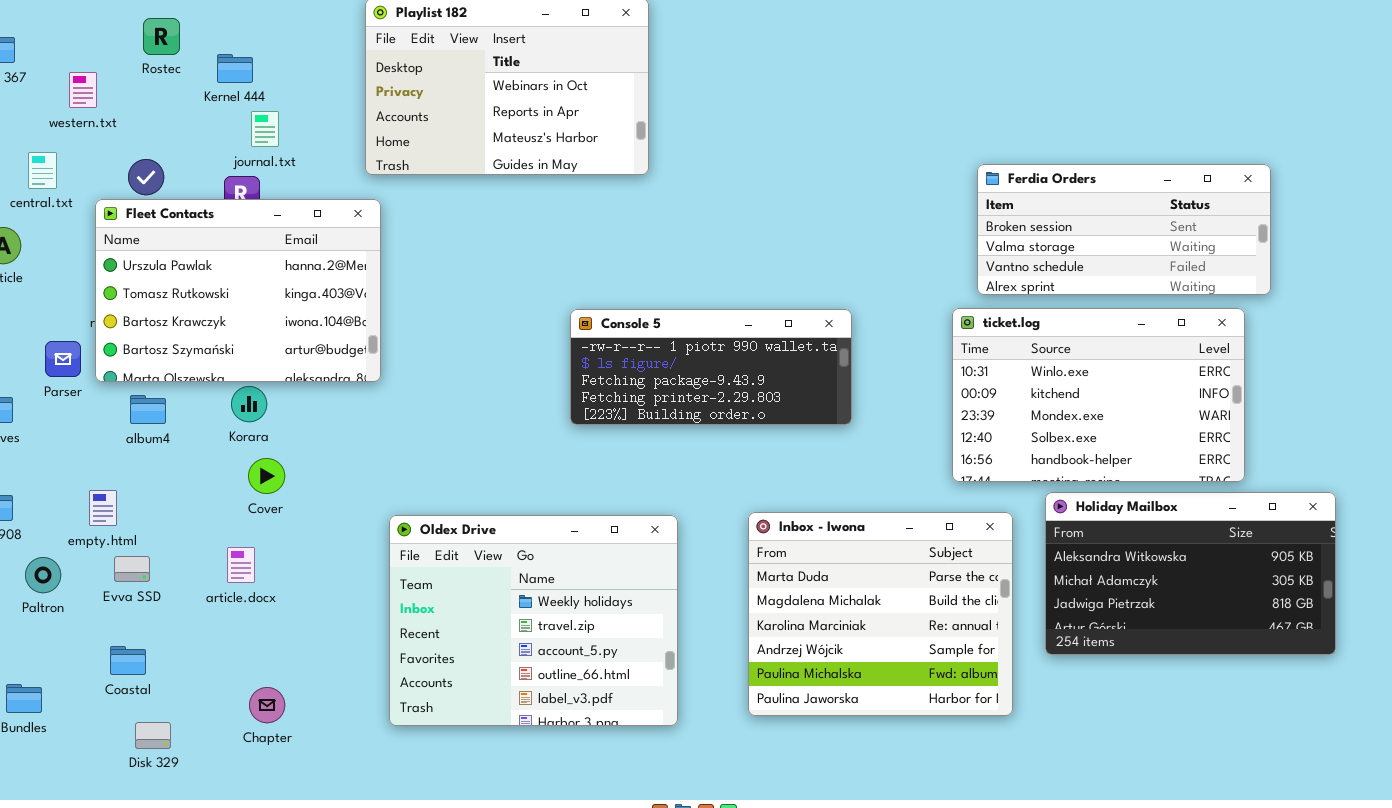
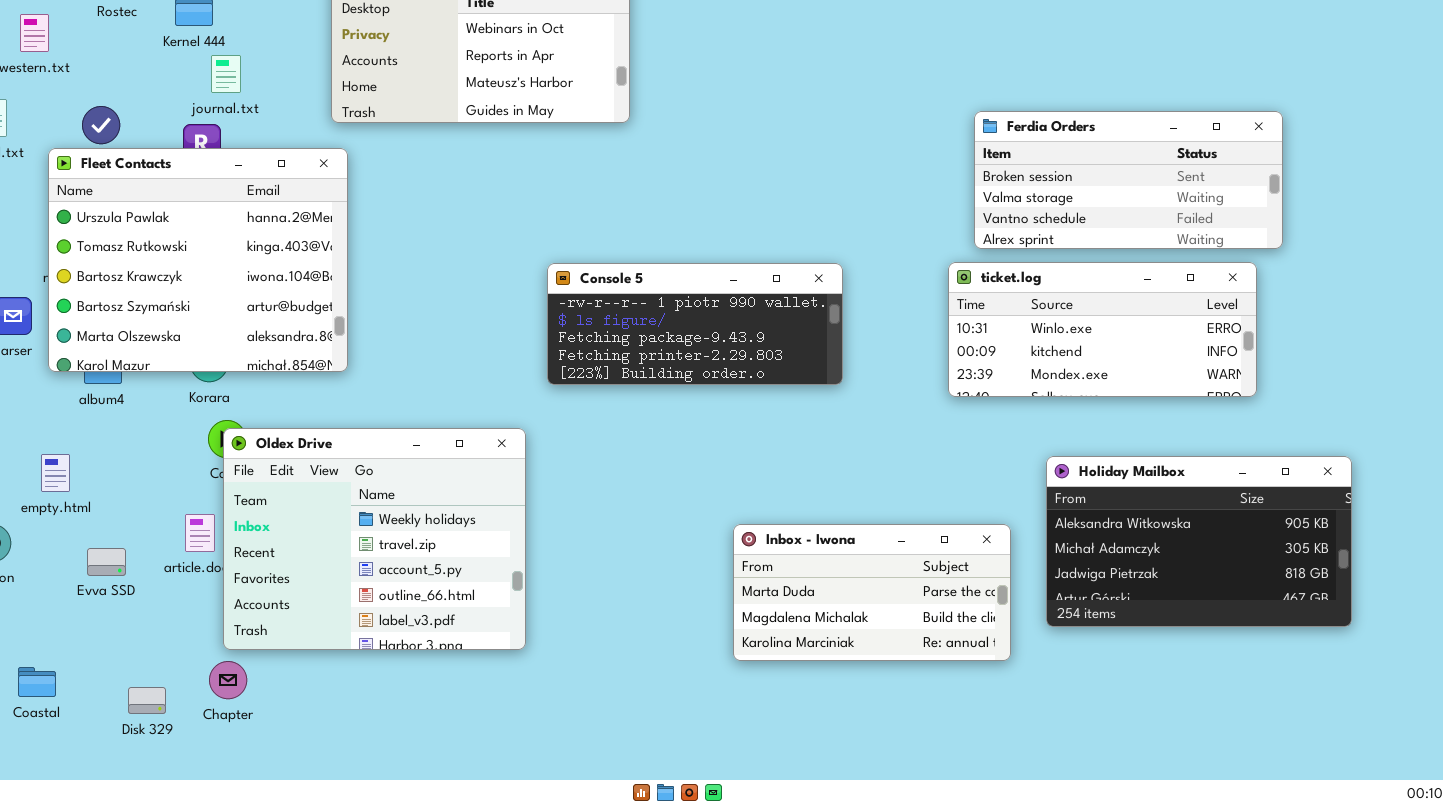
Fleet Contacts: [95,199,381,382] -> [48,148,348,372], resized
ticket.log: [952,308,1245,482] -> [948,262,1257,397], resized
Inbox - Iwona: [748,512,1013,716] -> [733,524,1011,661], moved, resized
Oldex Drive: [389,515,678,726] -> [223,428,526,650], moved
Evva SSD: [114,556,150,582] -> [87,548,126,576], moved
Coastal: [110,646,146,675] -> [18,667,56,697], moved
Disk 329: [135,722,171,749] -> [128,687,166,714], moved

